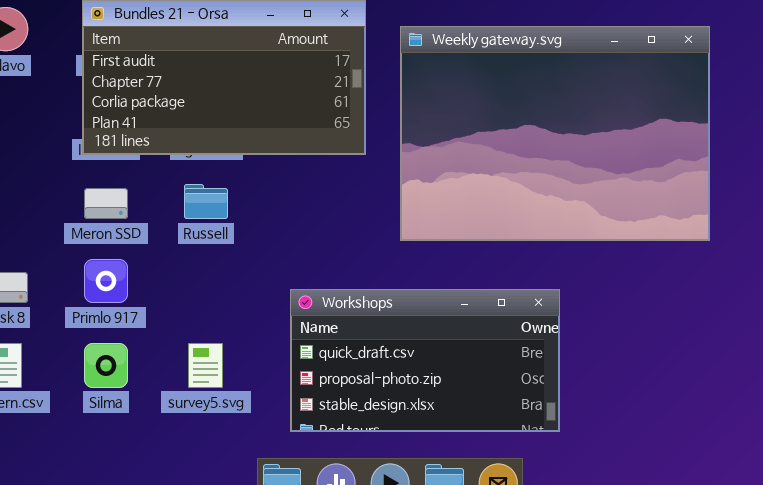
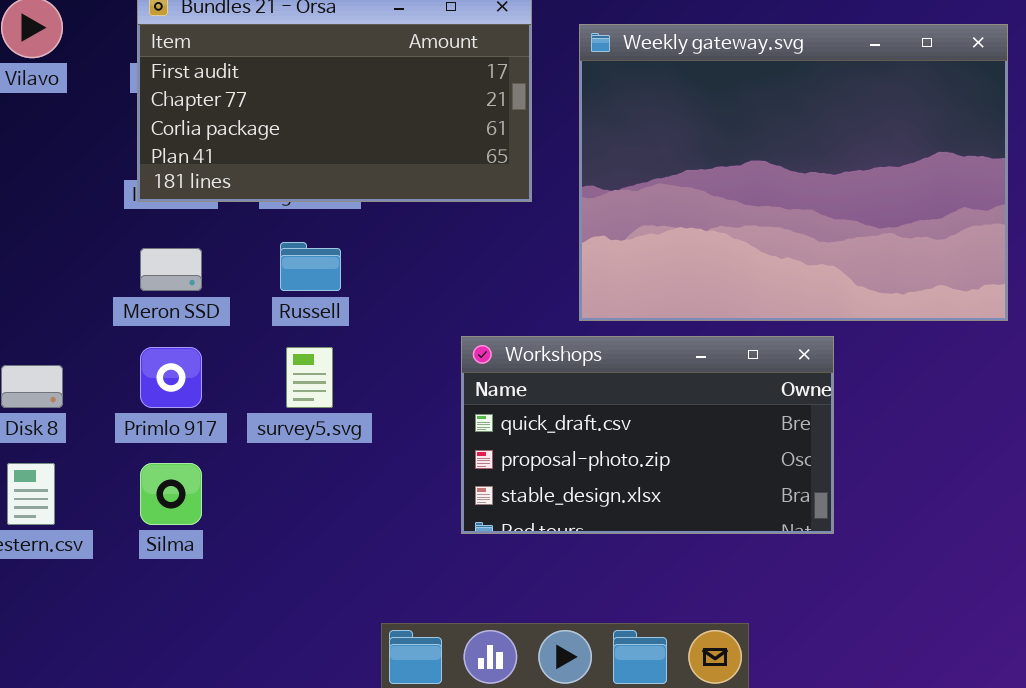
Workshops: [290,289,560,432] -> [461,336,834,534], moved
survey5.svg: [188,343,223,388] -> [286,347,333,408], moved

